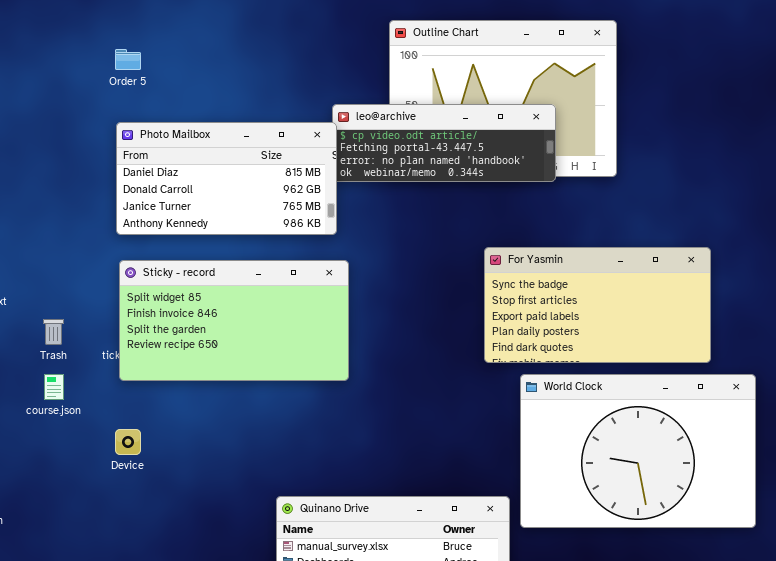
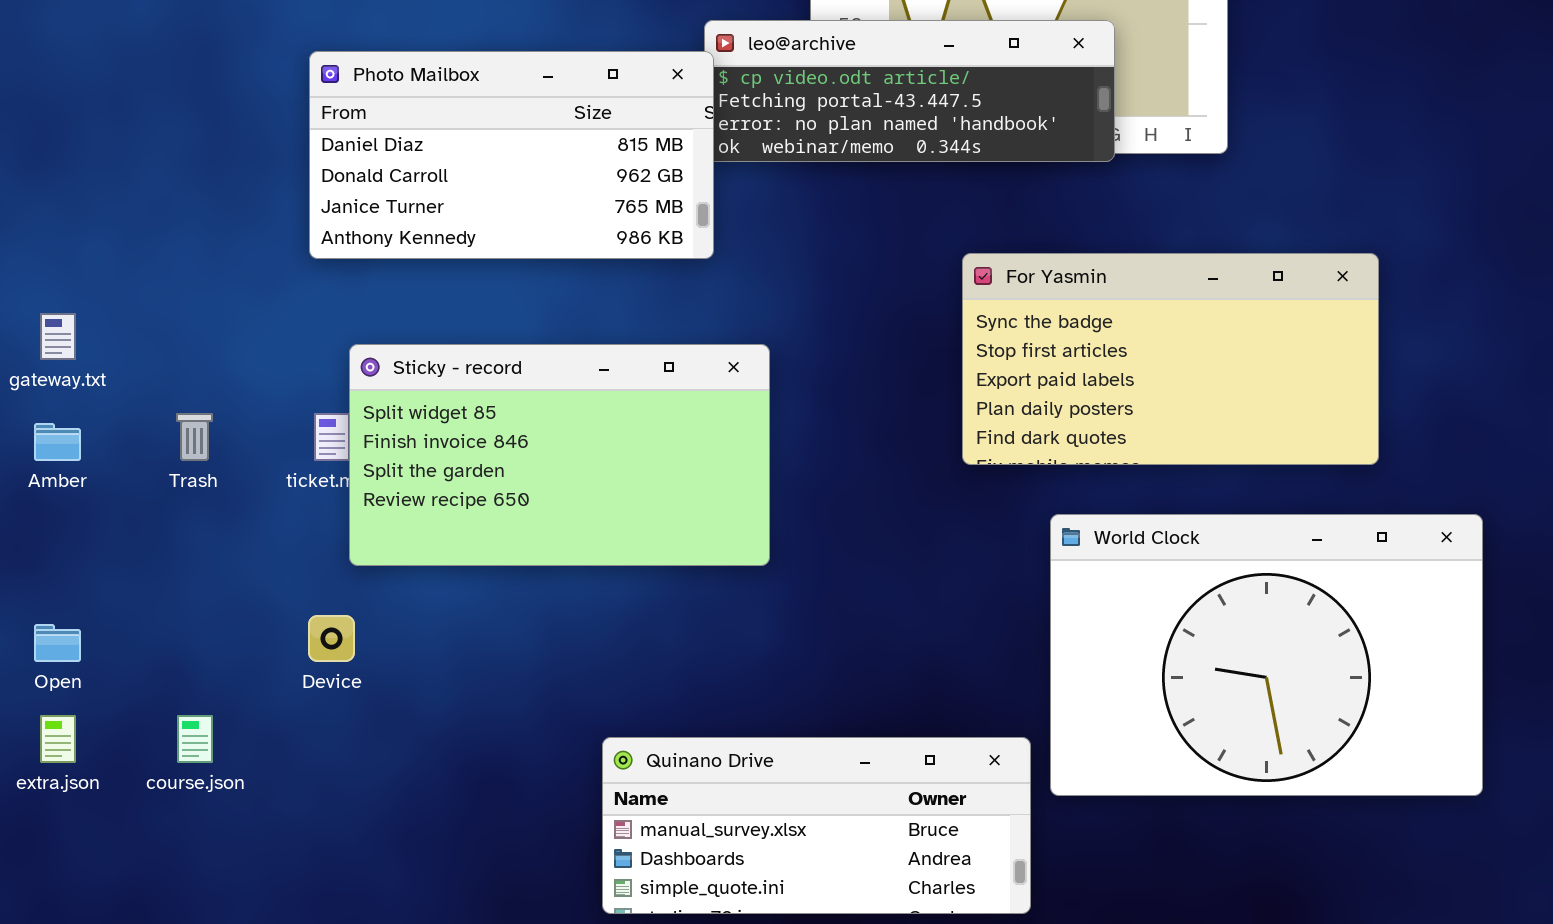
For Yasmin: [484,247,711,363] -> [962,253,1379,465], moved
Sticky - record: [119,260,349,381] -> [349,344,770,566], moved
course.json: [44,374,64,400] -> [177,715,213,763], moved

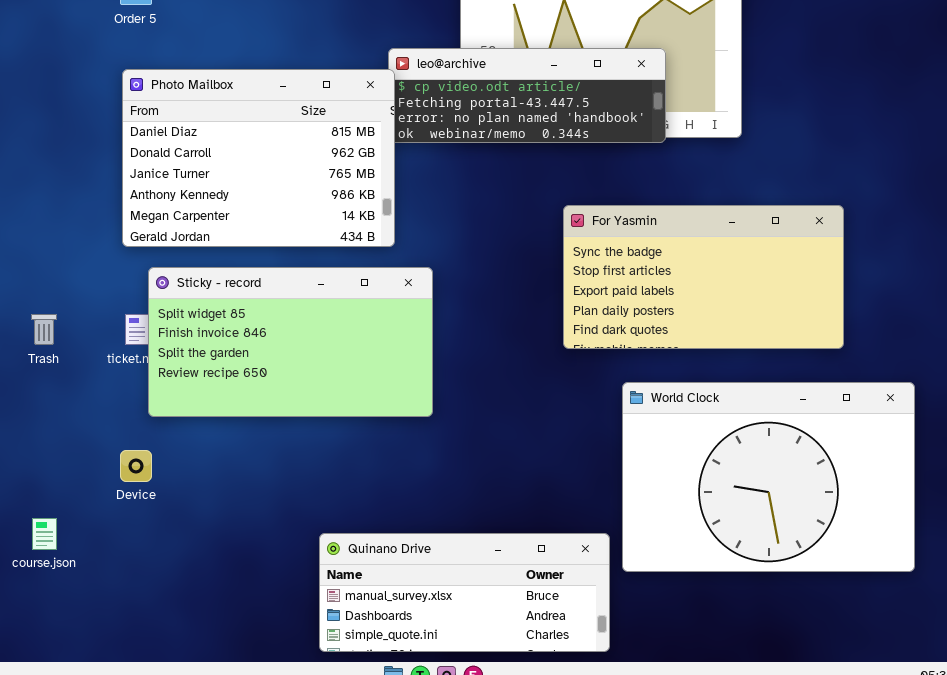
Photo Mailbox: [309,51,714,259] -> [122,69,395,247], resized

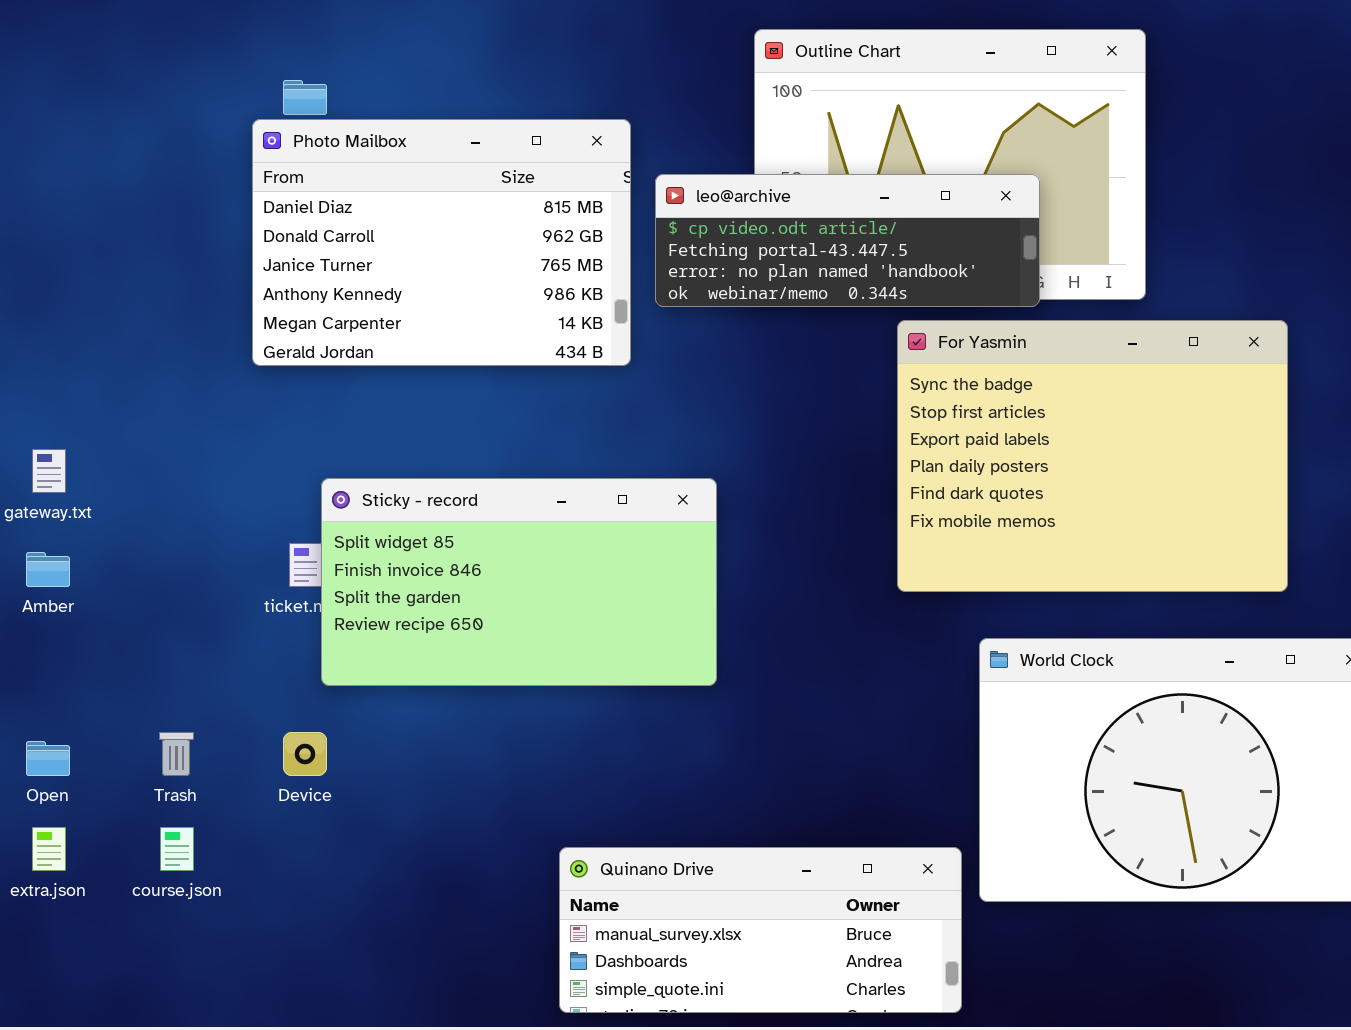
Photo Mailbox: [122,69,395,247] -> [252,119,631,366], moved
For Yasmin: [563,205,844,349] -> [897,320,1288,592], resized
Trash: [31,314,57,345] -> [159,732,194,776], moved

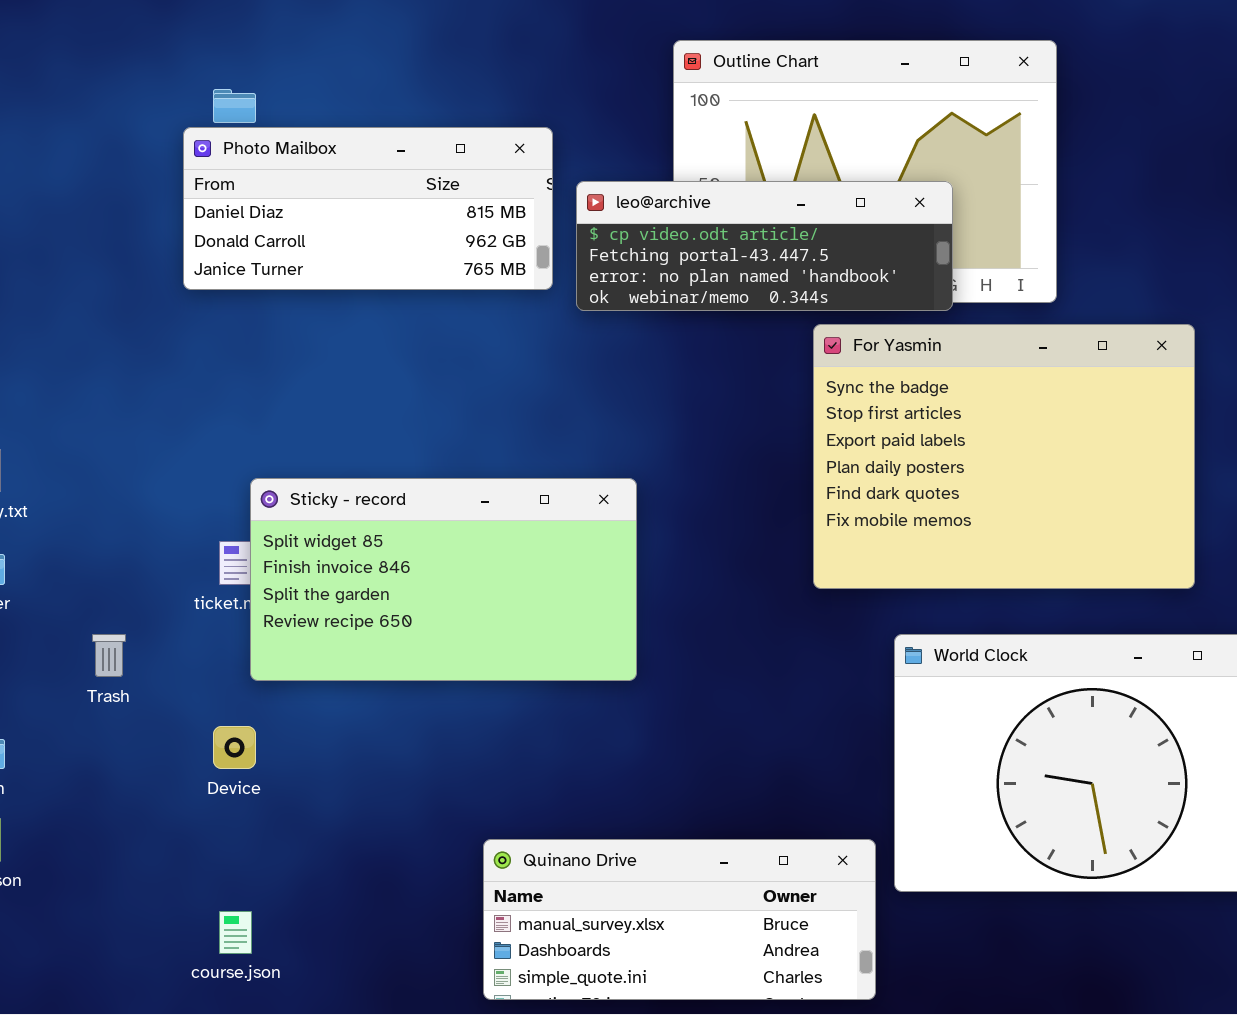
Photo Mailbox: [252,119,631,366] -> [183,127,553,290], resized
Trash: [159,732,194,776] -> [92,634,126,677], moved
course.json: [160,827,194,871] -> [219,911,252,954], moved

